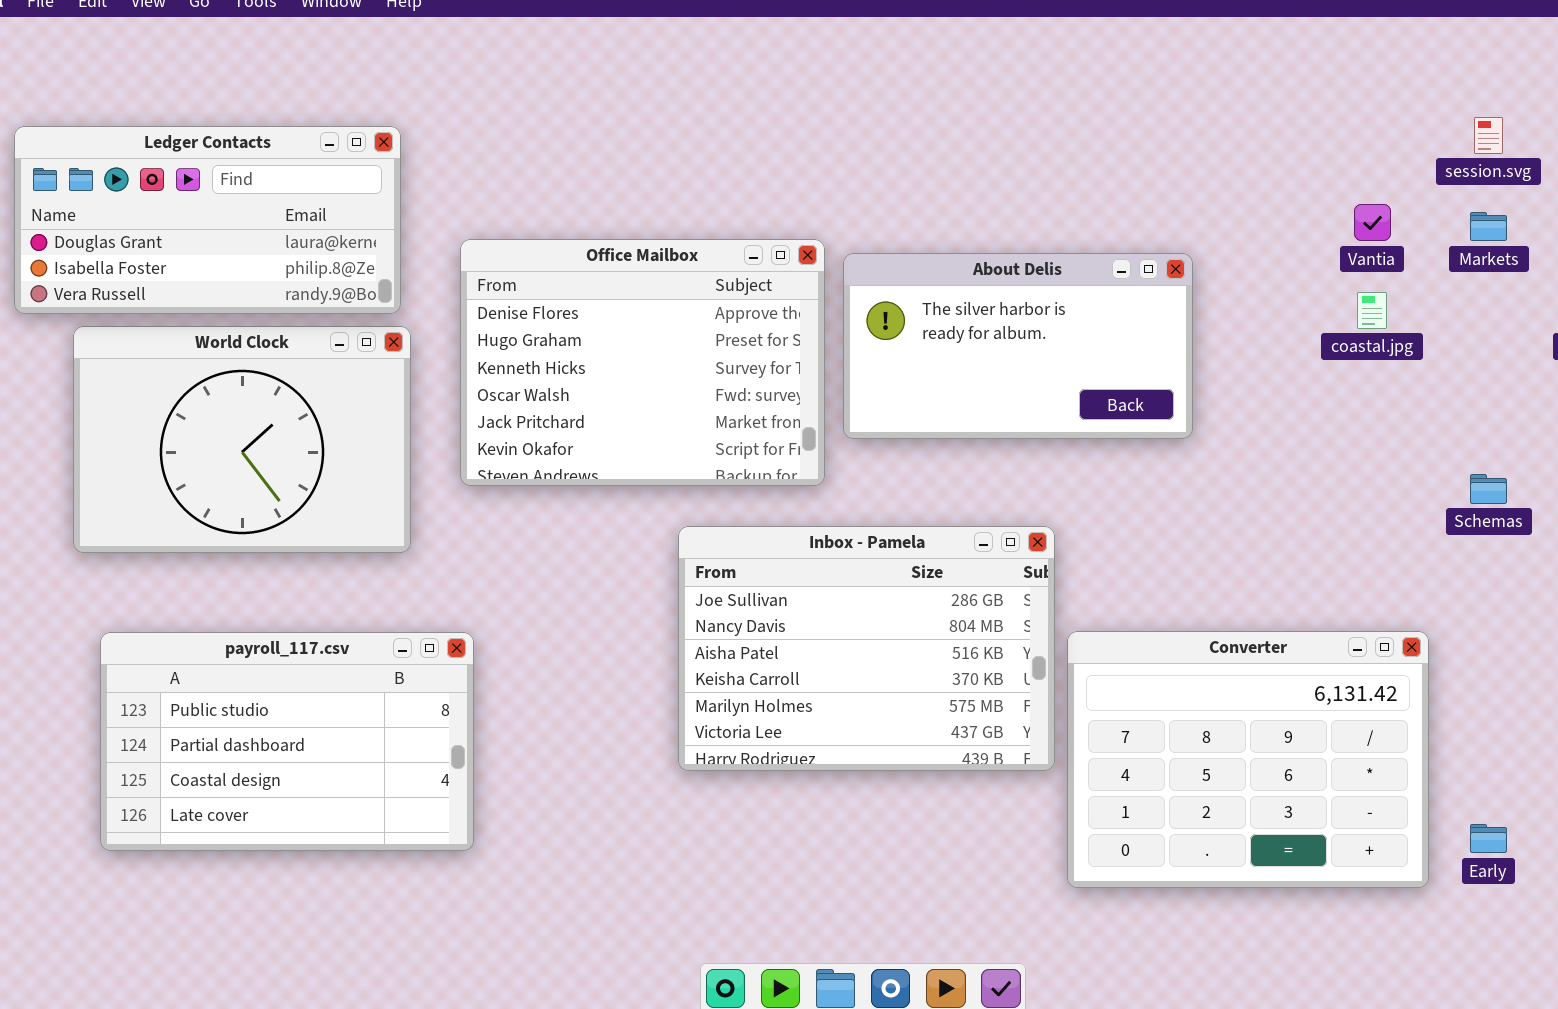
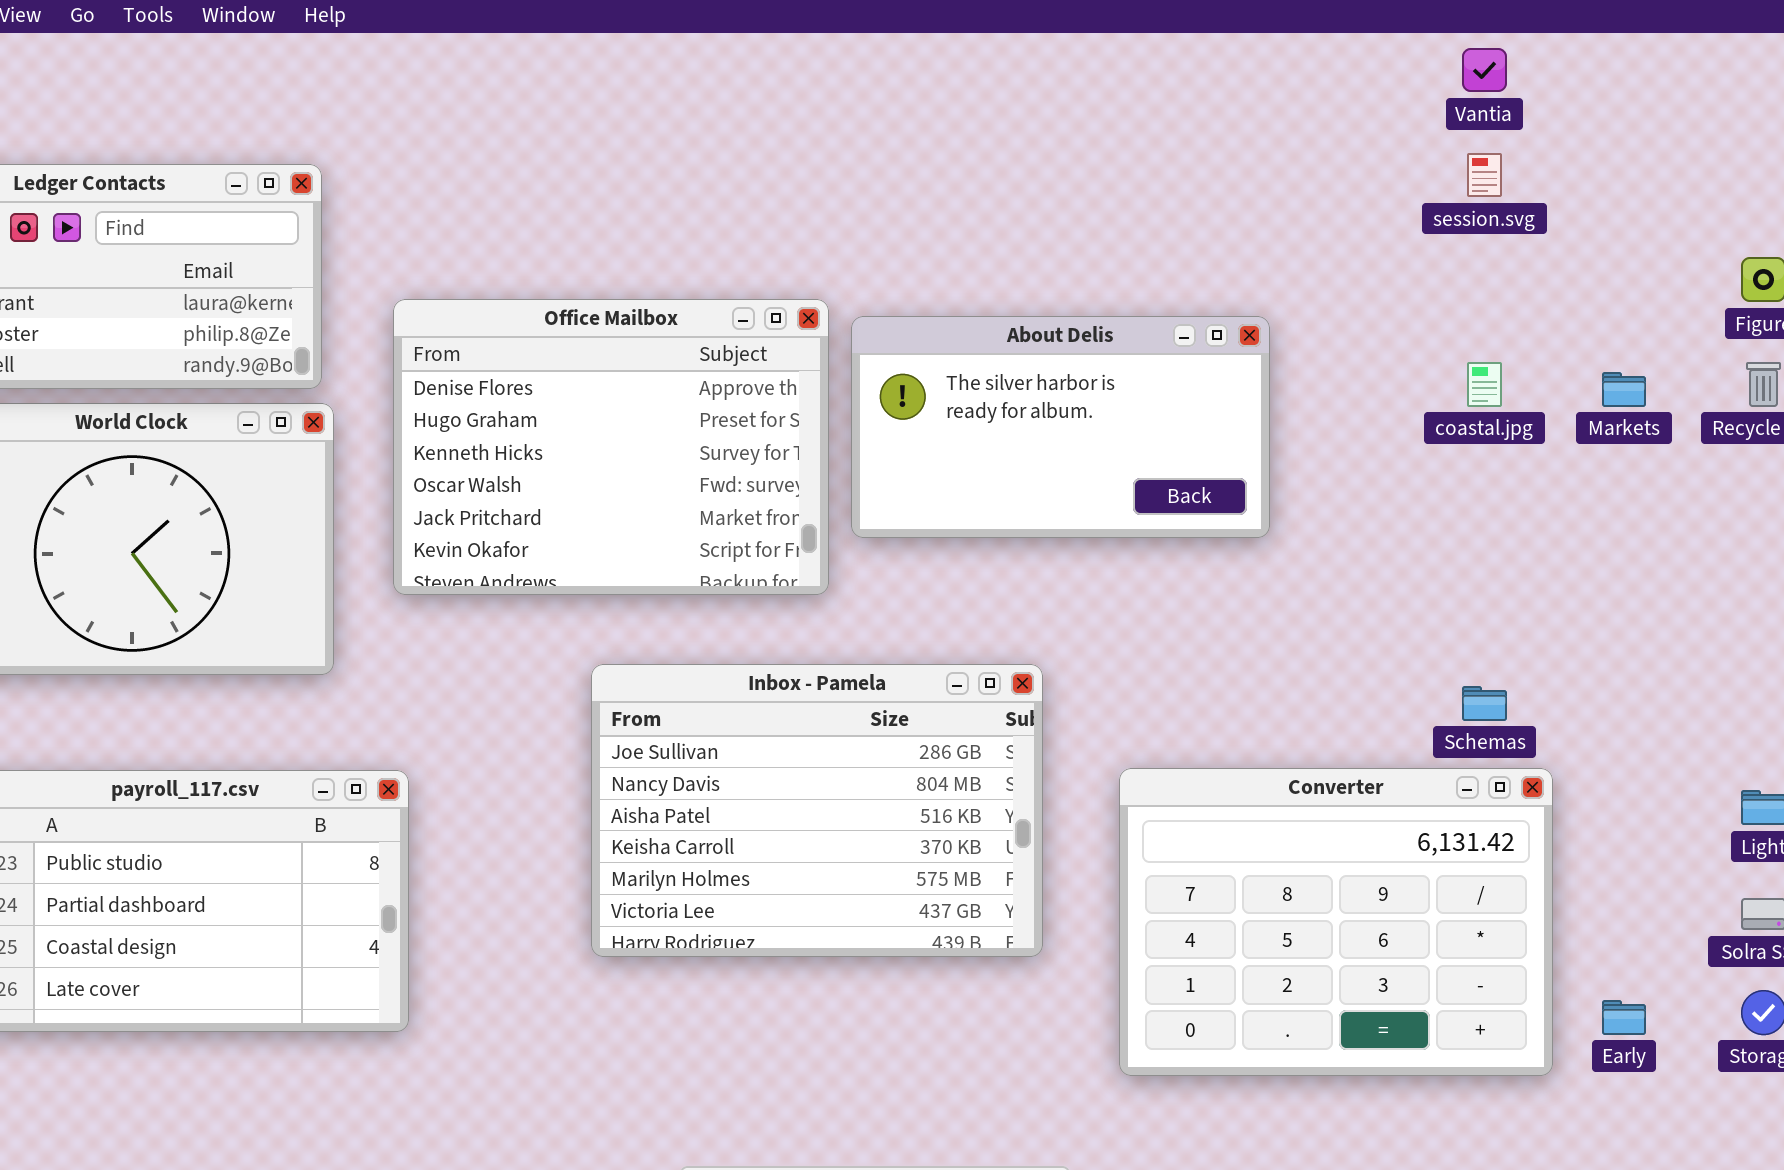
session.svg: [1474,117,1503,154] -> [1467,153,1502,197], moved
Vantia: [1354,204,1391,241] -> [1462,48,1507,92], moved
Markets: [1470,212,1507,241] -> [1602,372,1646,407], moved
Schemas: [1470,474,1507,504] -> [1462,686,1507,721], moved
Inbox - Pamela: [678,526,1055,771] -> [591,664,1043,957], moved

